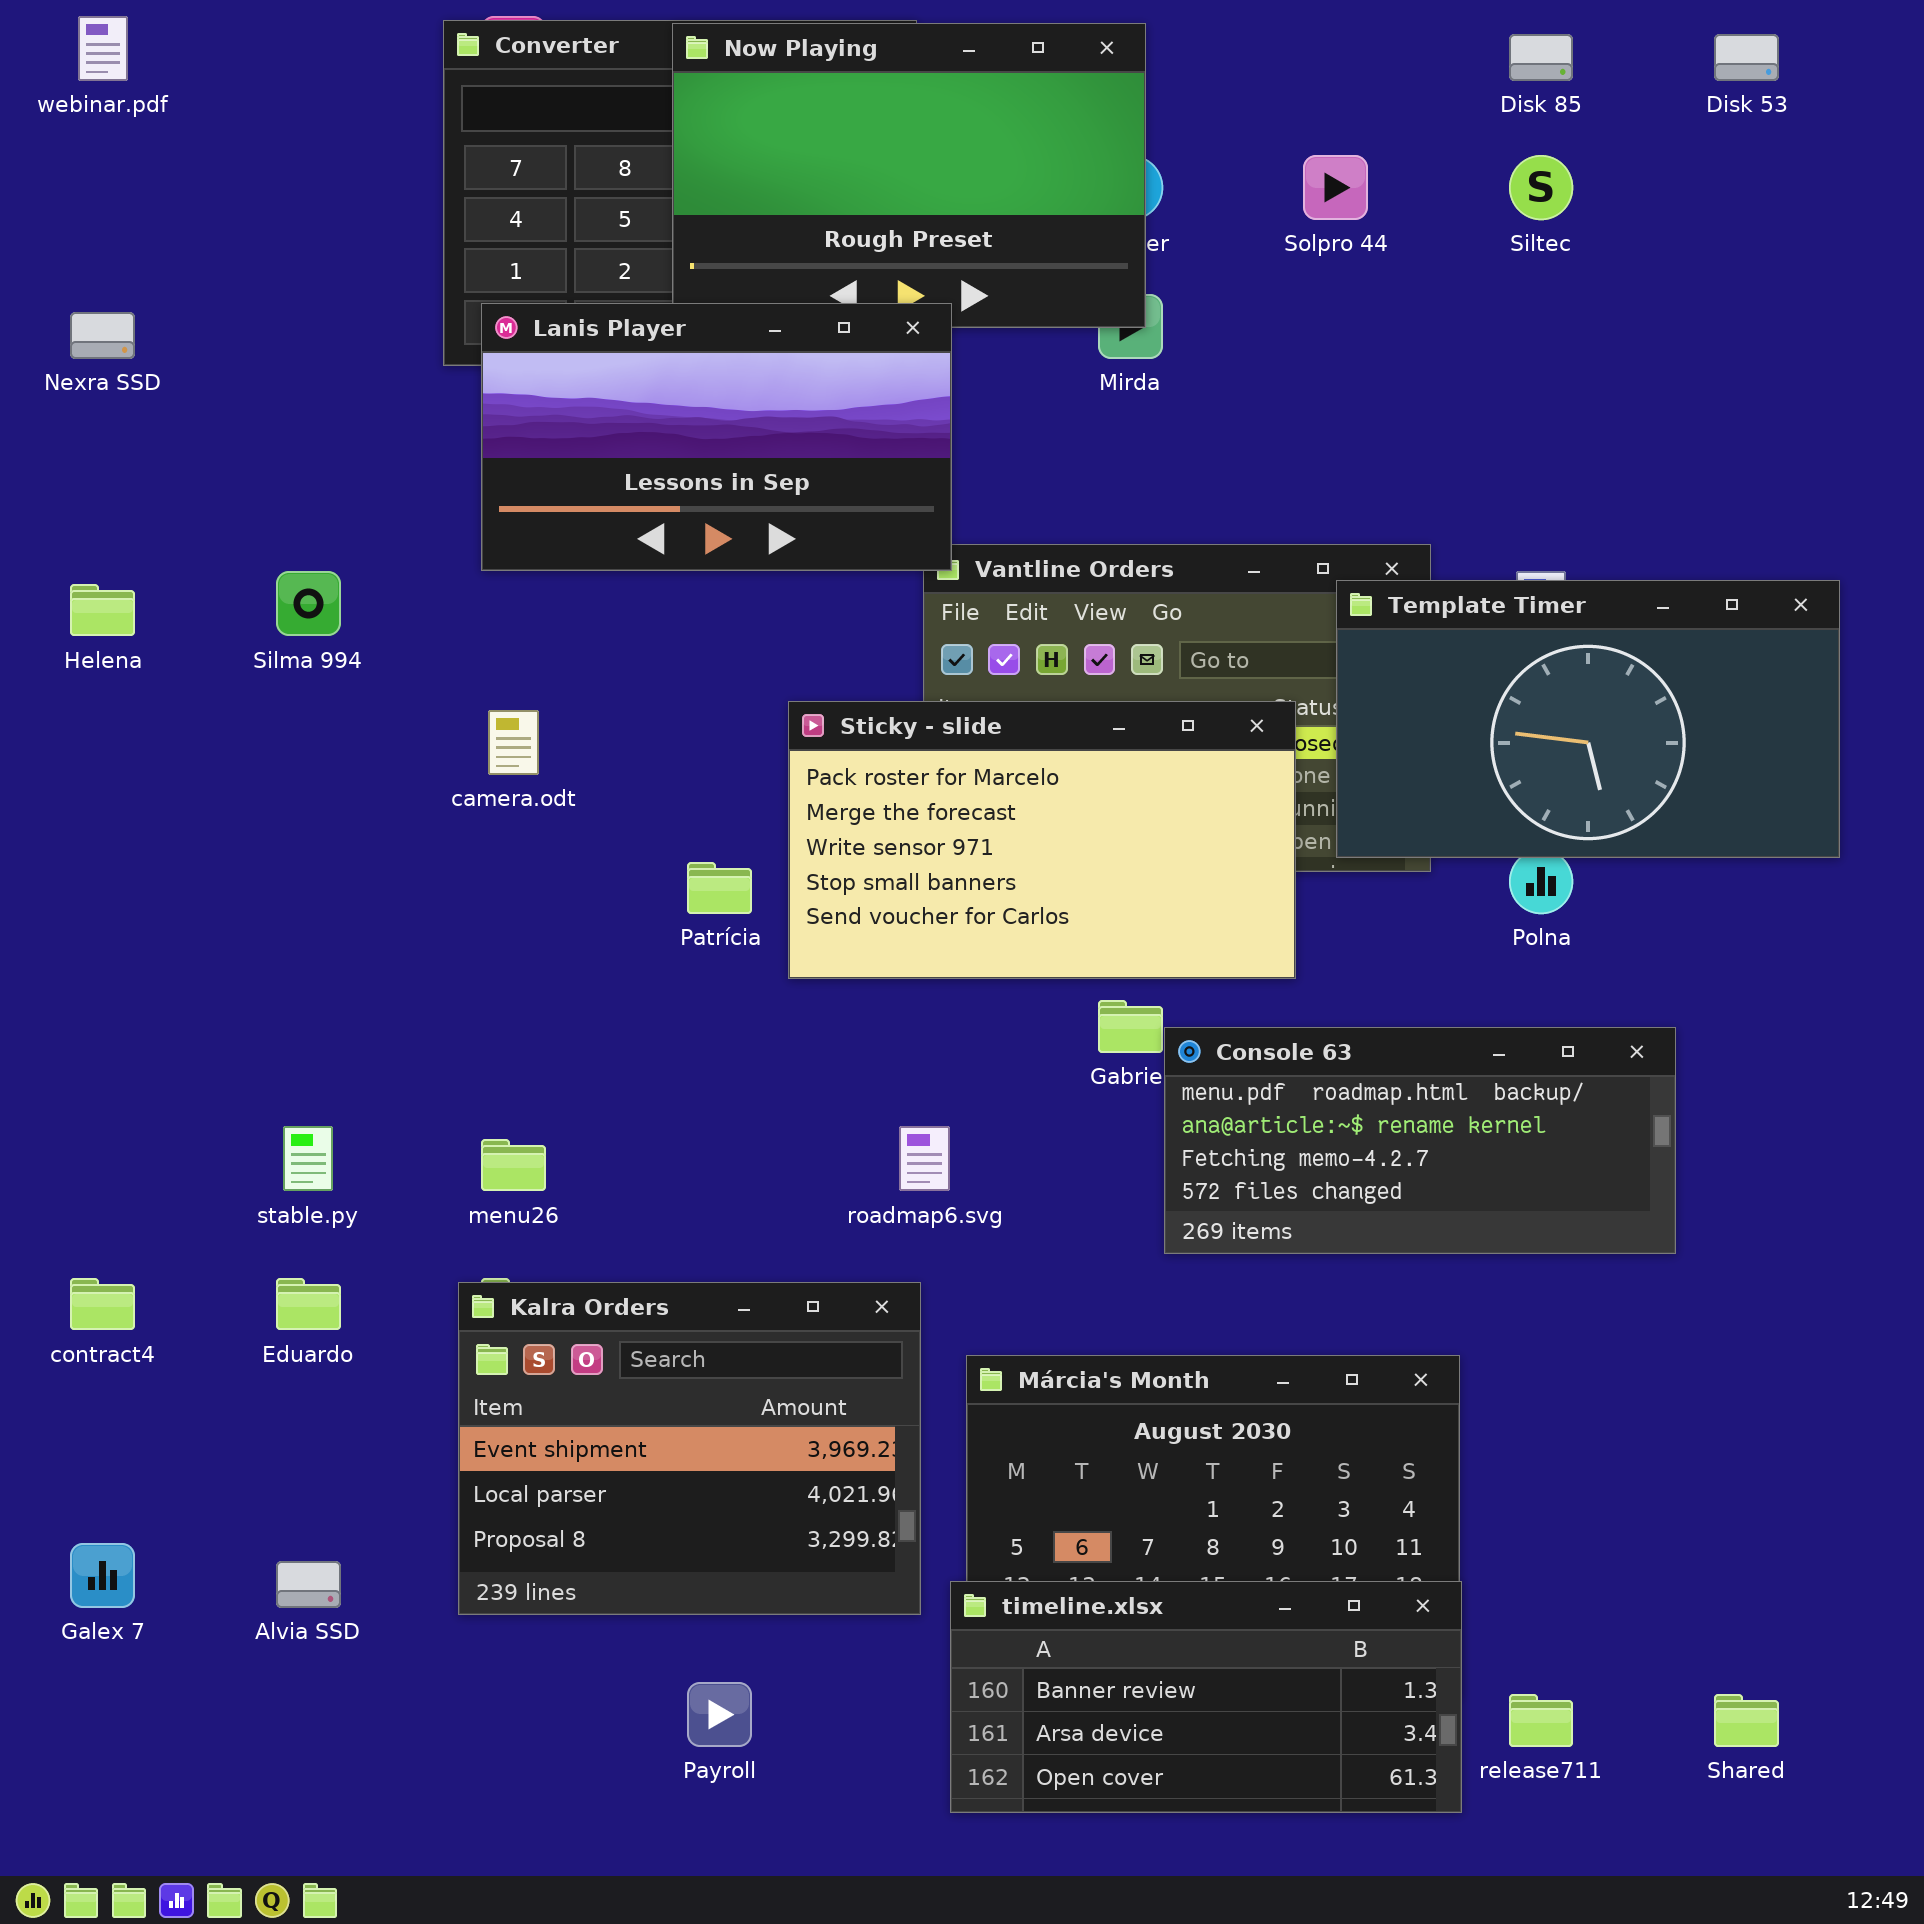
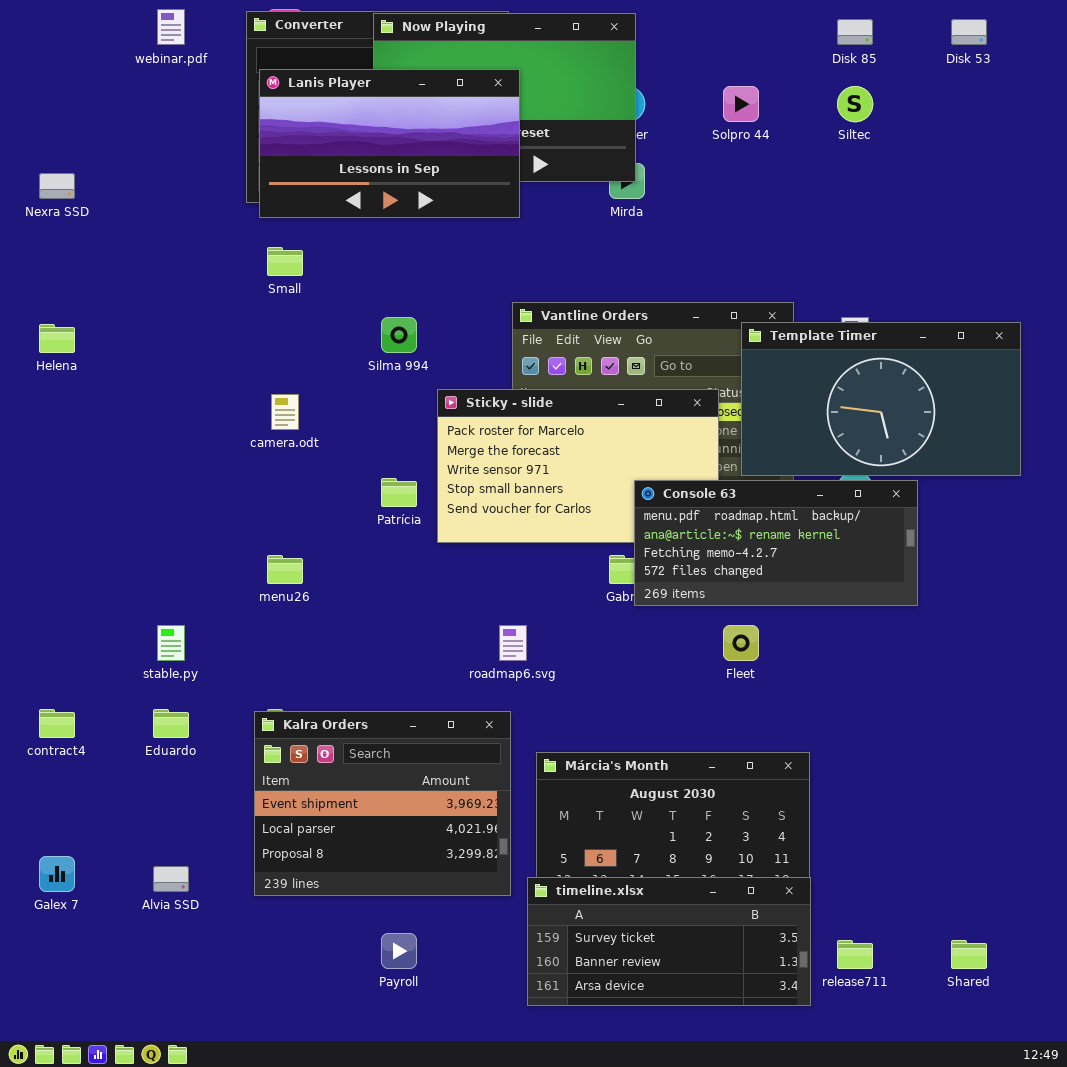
webinar.pdf: [78,16,128,81] -> [157,9,185,45], moved
Lanis Player: [481,303,952,571] -> [259,69,520,218], moved
Silma 994: [276,571,341,636] -> [381,317,417,353], moved
Console 63: [1164,1027,1676,1254] -> [634,480,918,606], moved
menu26: [481,1139,546,1191] -> [267,555,303,584], moved
timeline.xlsx: [950,1581,1462,1813] -> [527,877,811,1006], scrolled up 1 row

